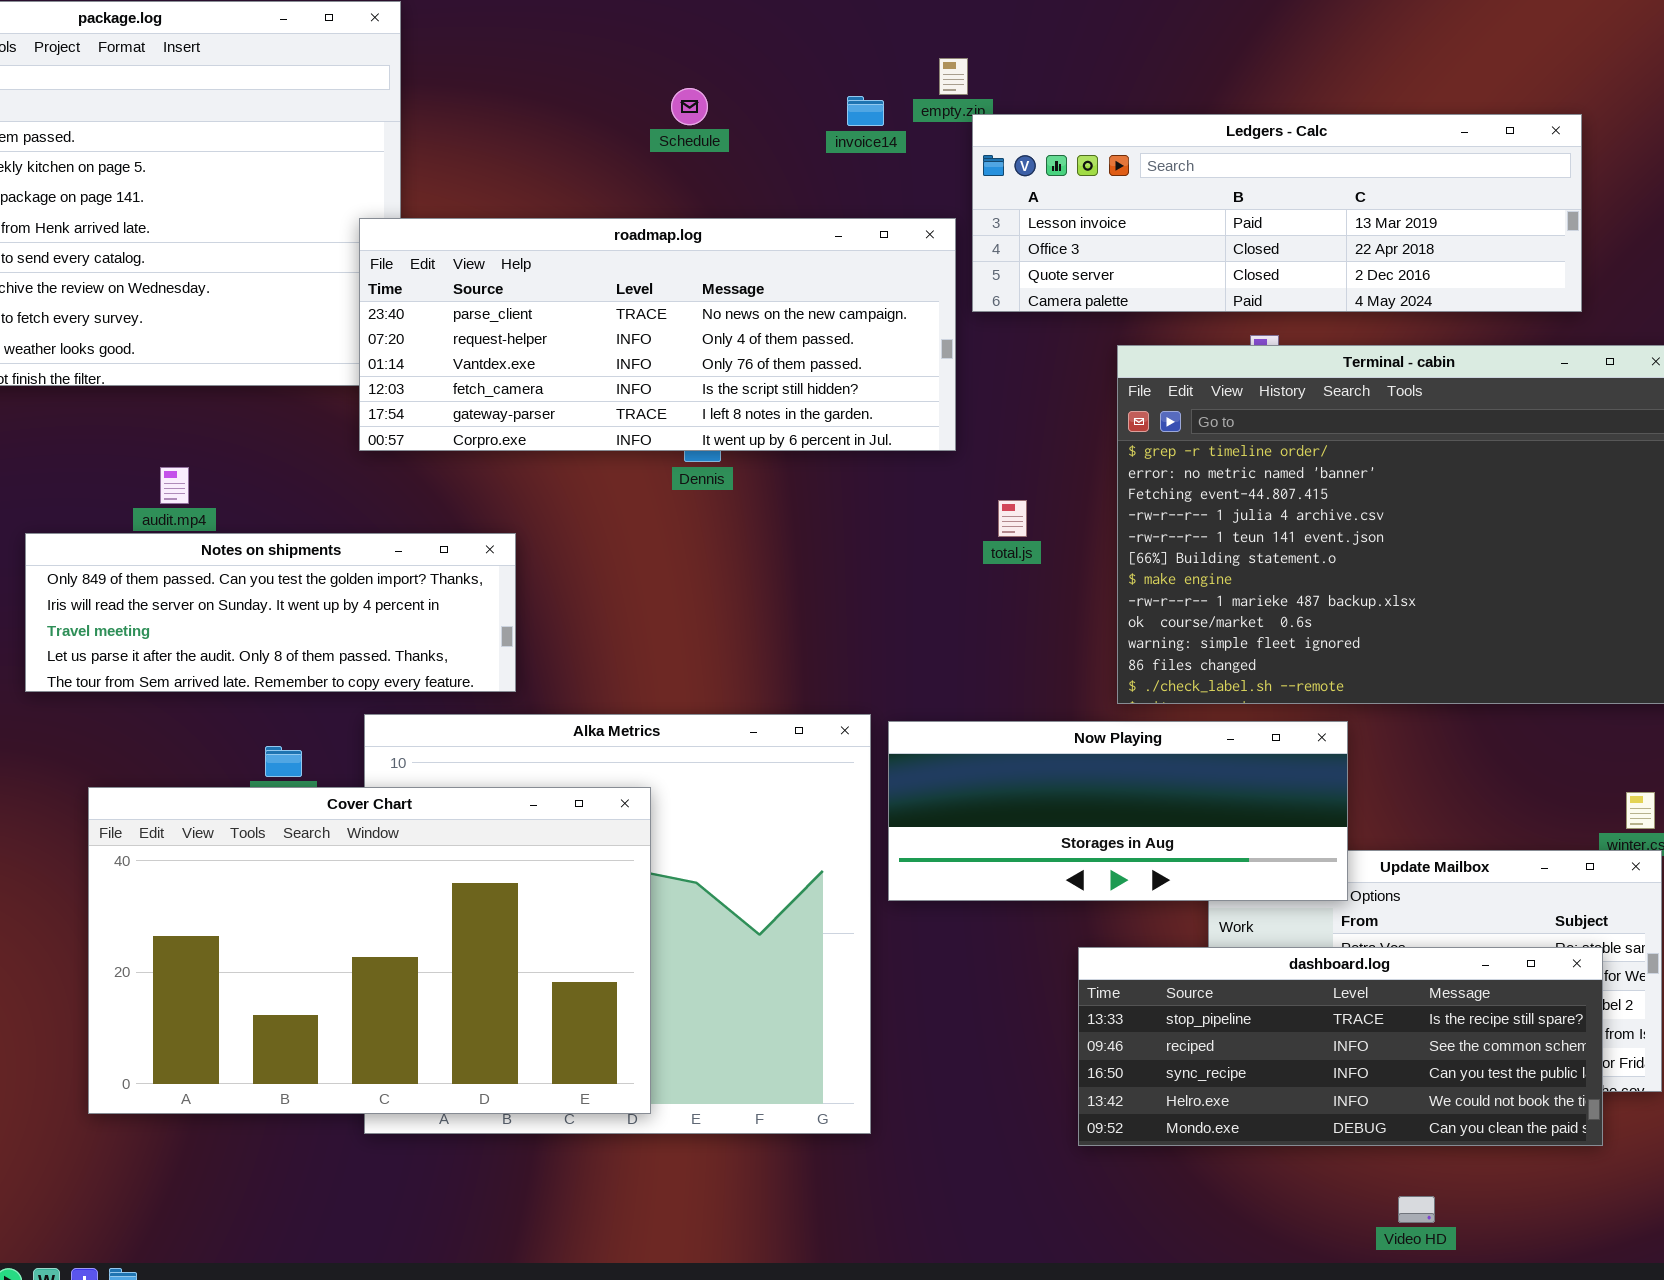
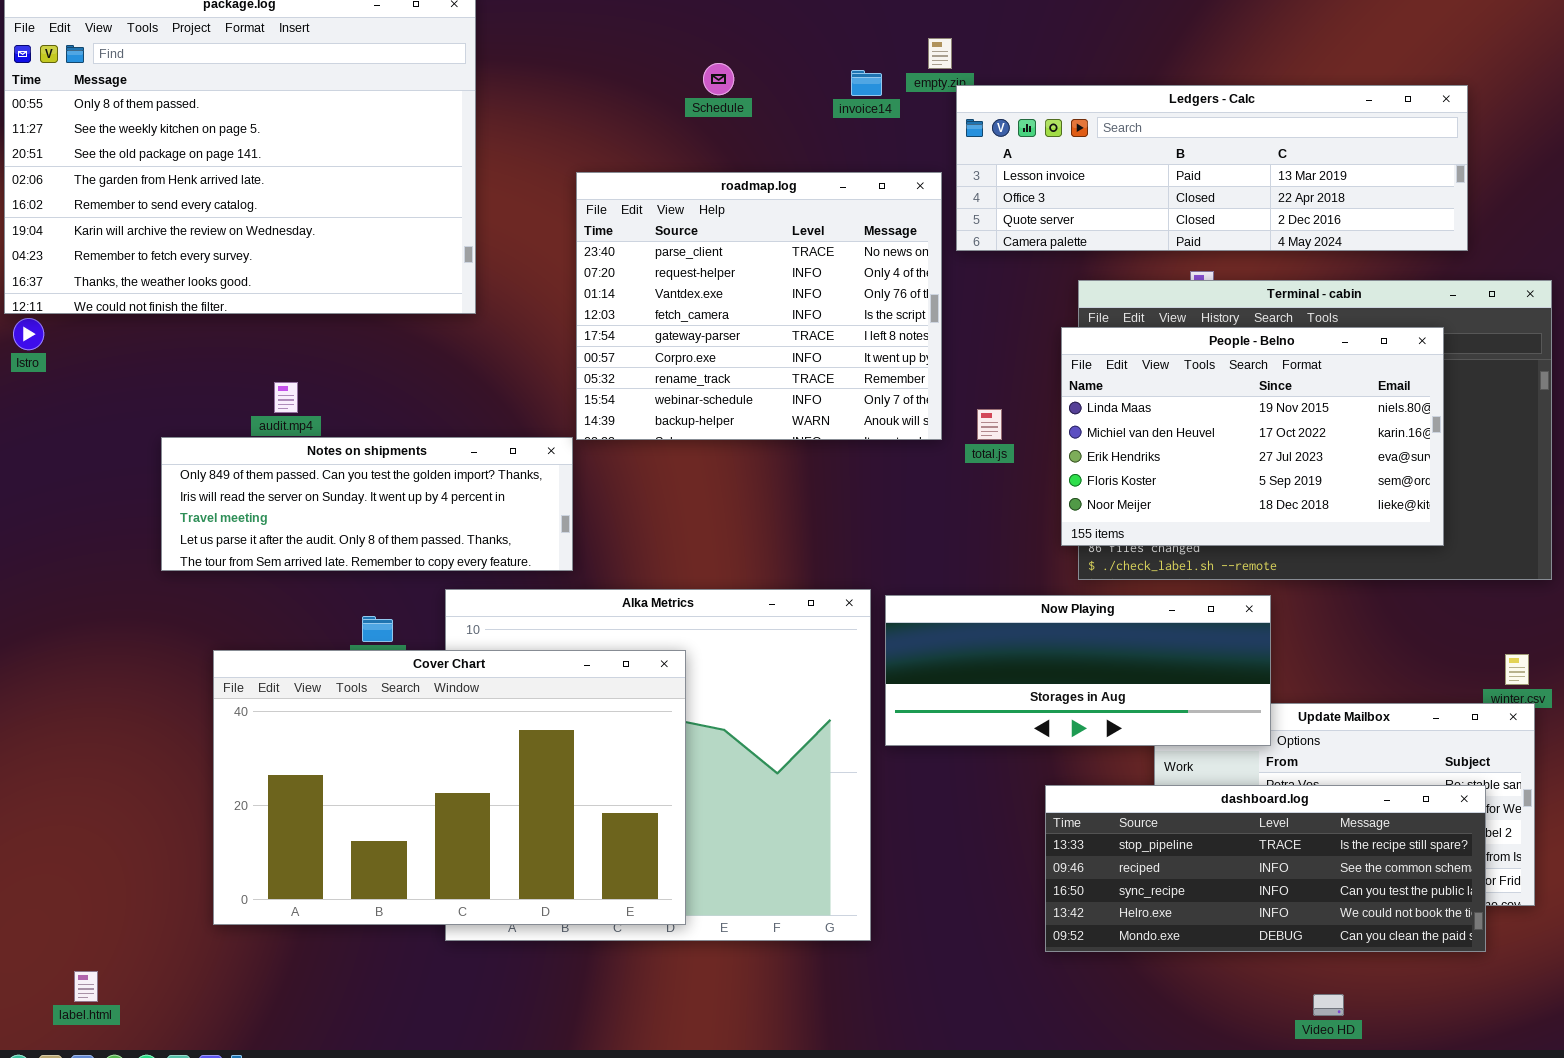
roadmap.log: [359,218,956,451] -> [576,172,942,440], resized
People - Belno: none -> [1061,327,1444,546], opened

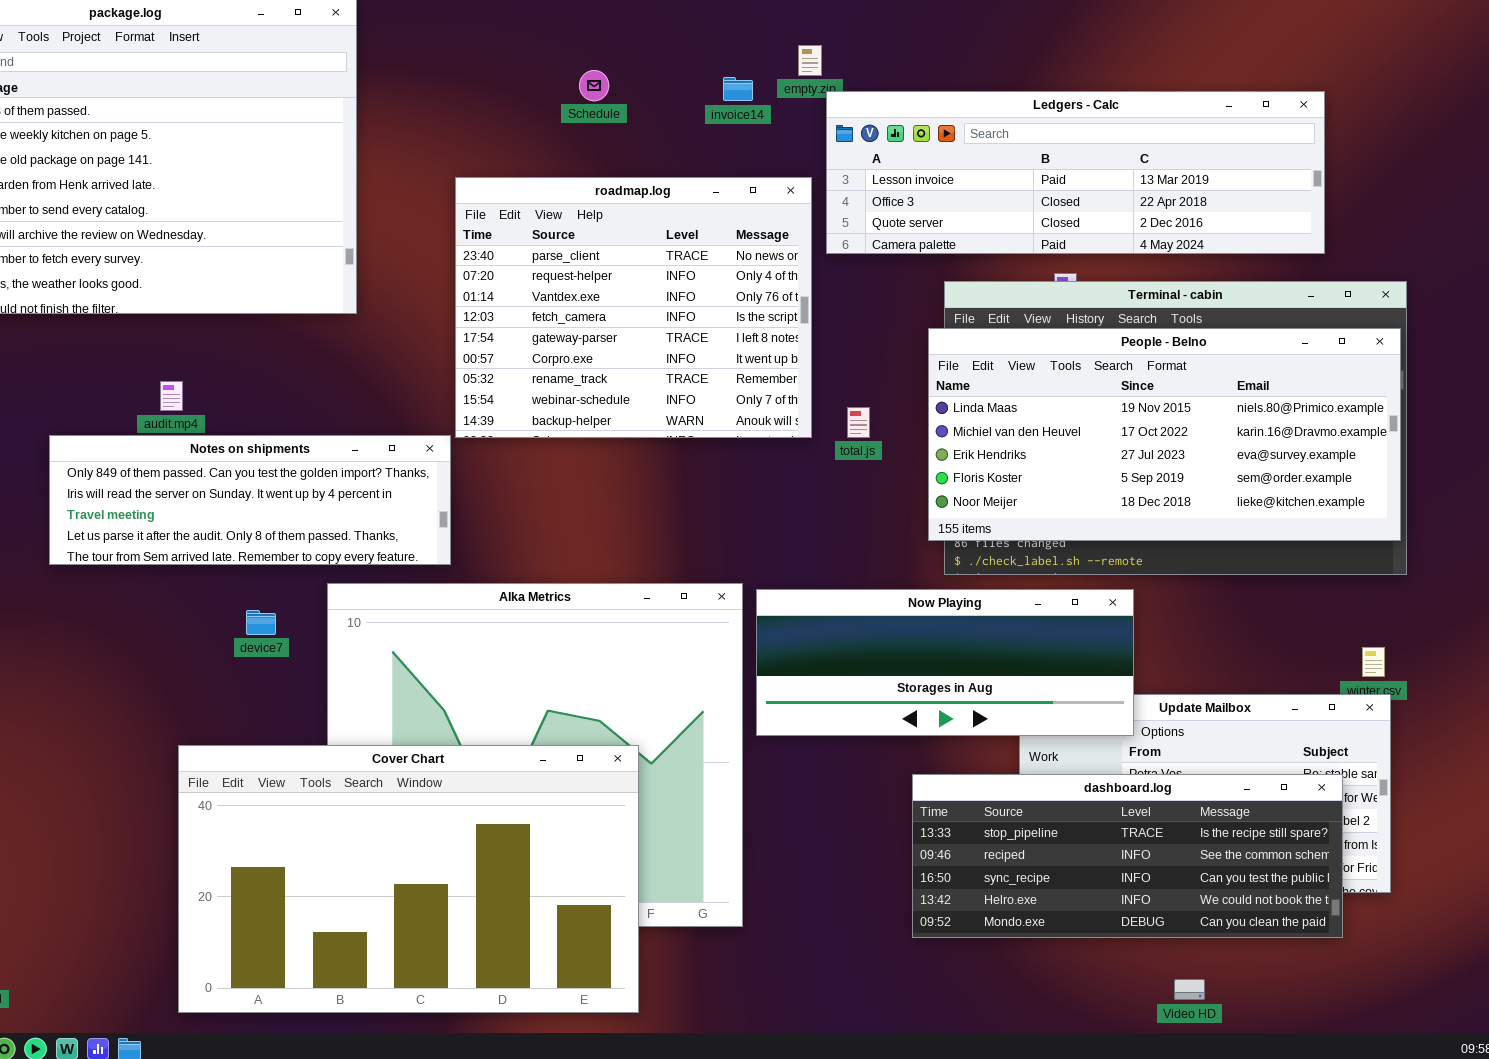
People - Belno: [1061,327,1444,546] -> [928,328,1401,541], resized
Cover Chart: [213,650,686,925] -> [178,745,639,1013], moved

